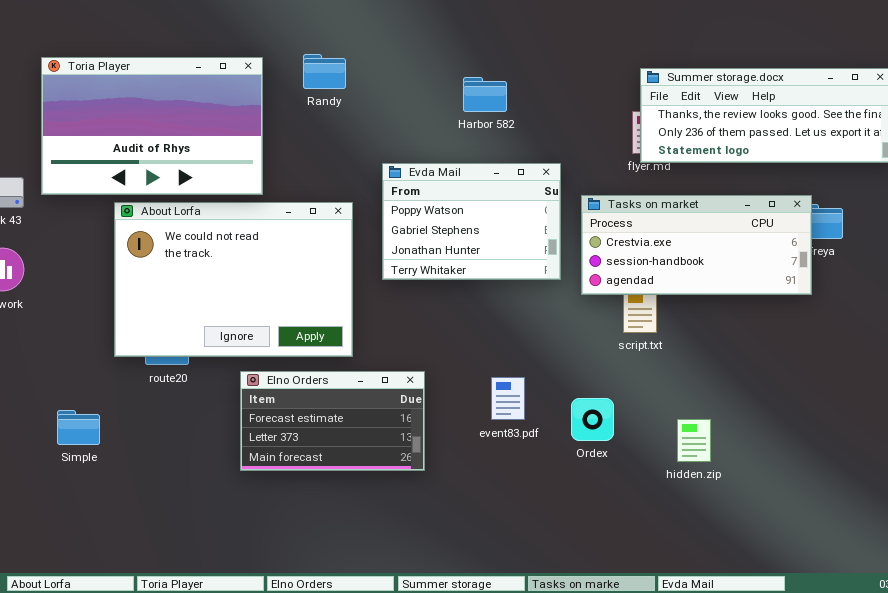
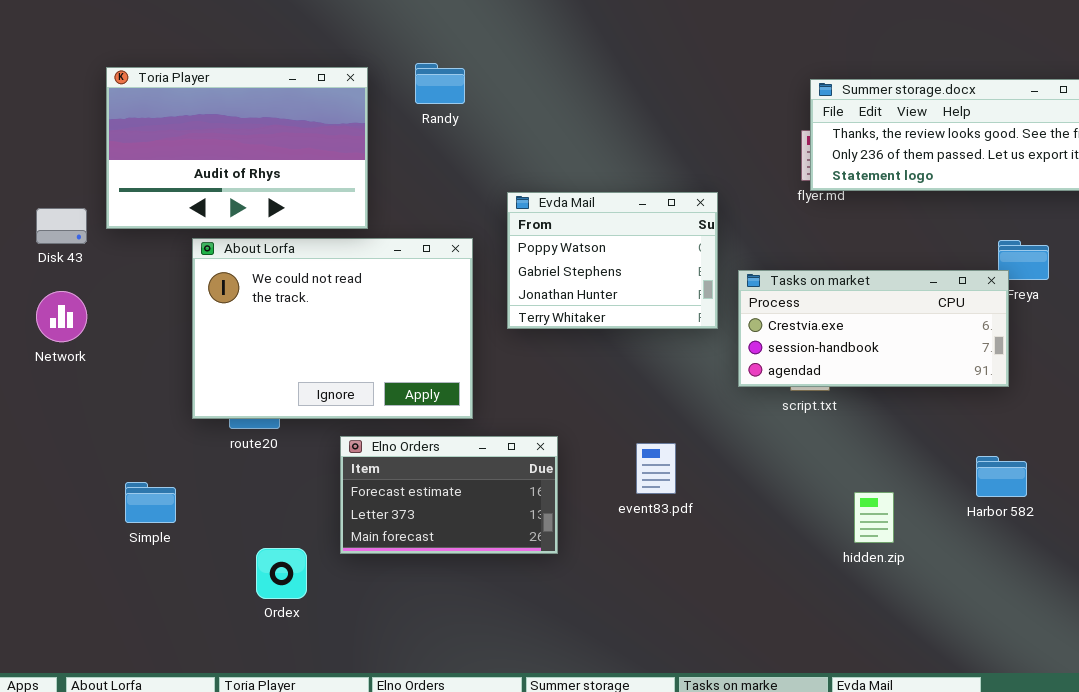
Harbor 582: [463,77,507,112] -> [976,456,1027,497], moved
Tasks on market: [581,195,812,295] -> [738,270,1009,387], moved
Ordex: [571,398,614,441] -> [256,548,307,599], moved

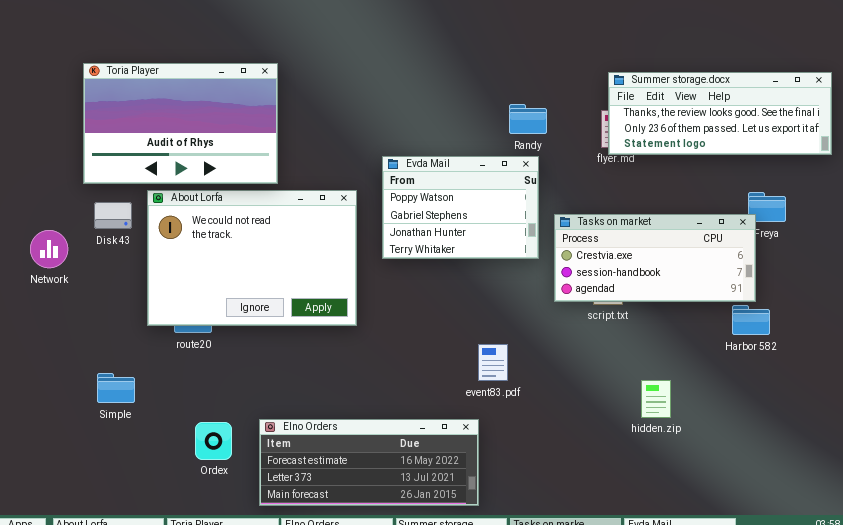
Randy: [415,63,465,104] -> [509,104,547,134], moved
Disk 43: [36,208,87,244] -> [94,202,132,229], moved
Elno Orders: [340,436,558,554] -> [259,419,479,506], moved, resized
Harbor 582: [976,456,1027,497] -> [732,305,770,335], moved

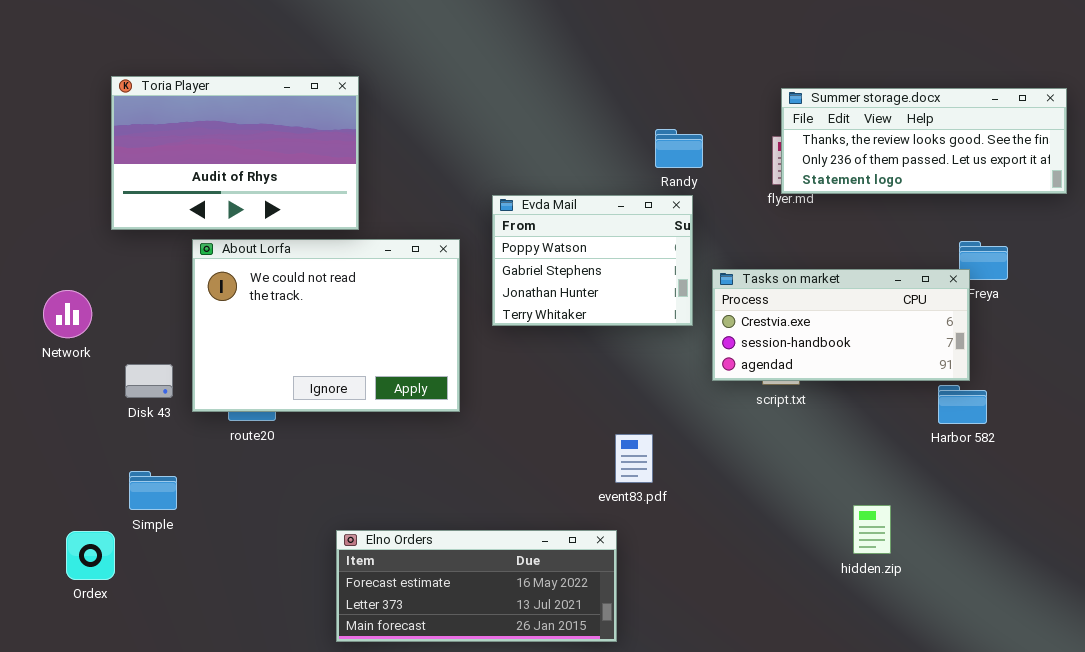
Disk 43: [94,202,132,229] -> [125,364,173,398], moved
hidden.zip: [641,380,671,418] -> [853,505,891,554], moved
Ordex: [195,422,232,460] -> [66,531,115,580], moved

